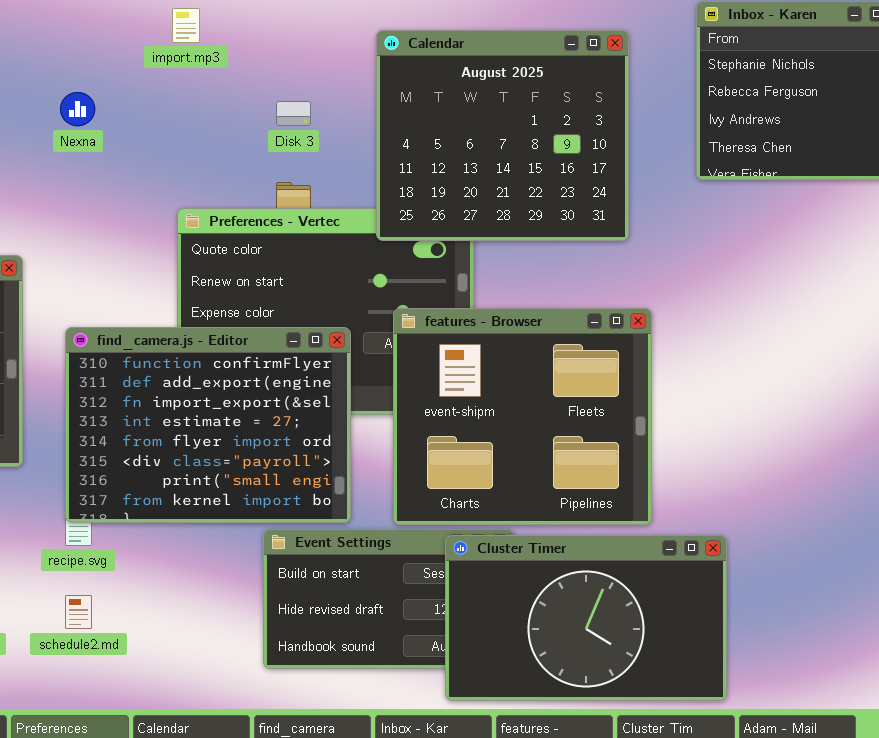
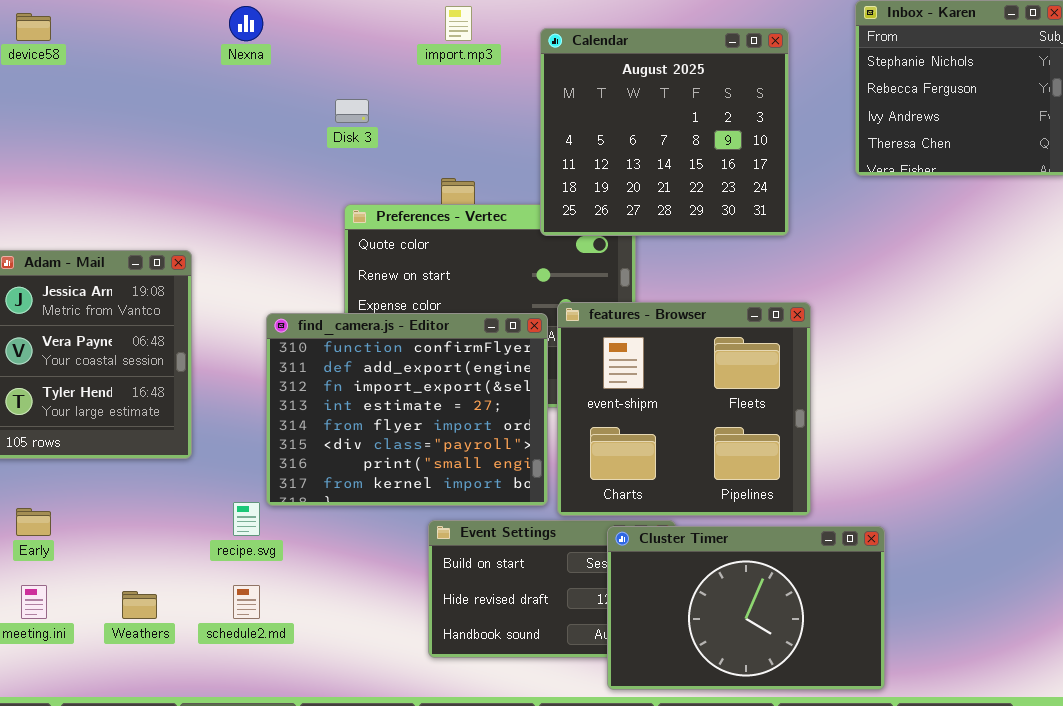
import.mp3: [172,8,200,43] -> [445,6,472,41], moved
Nexna: [60,92,95,126] -> [229,6,263,41], moved
Disk 3: [276,101,311,126] -> [335,99,369,123], moved
find_camera.js - Editor: [65,327,351,523] -> [266,313,548,506], moved

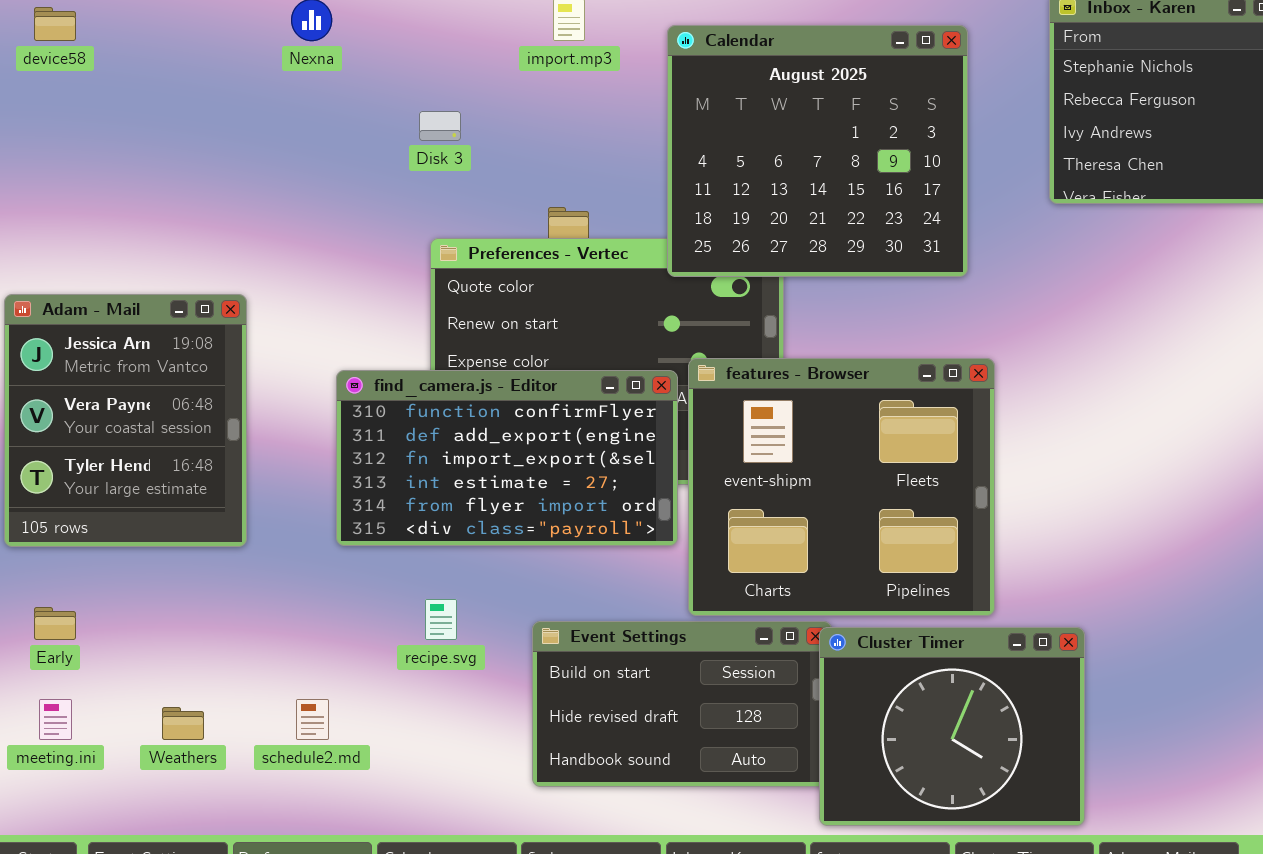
find_camera.js - Editor: [266,313,548,506] -> [336,370,678,546], resized
recipe.svg: [233,502,260,536] -> [425,599,457,640], moved
Cluster Timer: [607,526,885,690] -> [819,627,1085,826], resized

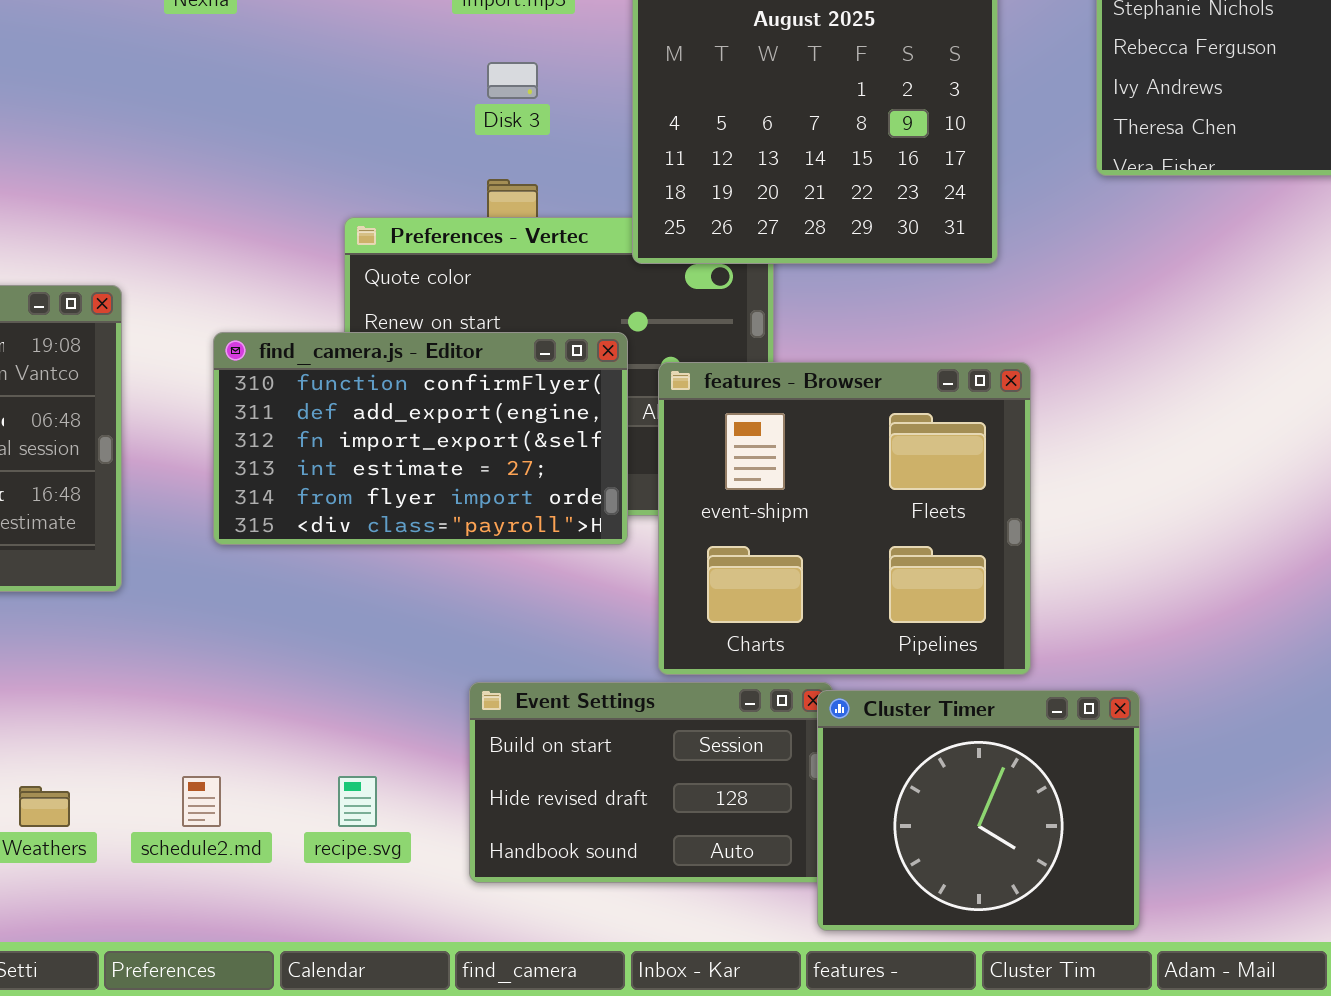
Disk 3: [419,111,461,141] -> [487,62,538,99], moved
find_camera.js - Editor: [336,370,678,546] -> [213,332,628,545], moved
recipe.svg: [425,599,457,640] -> [338,776,377,827], moved

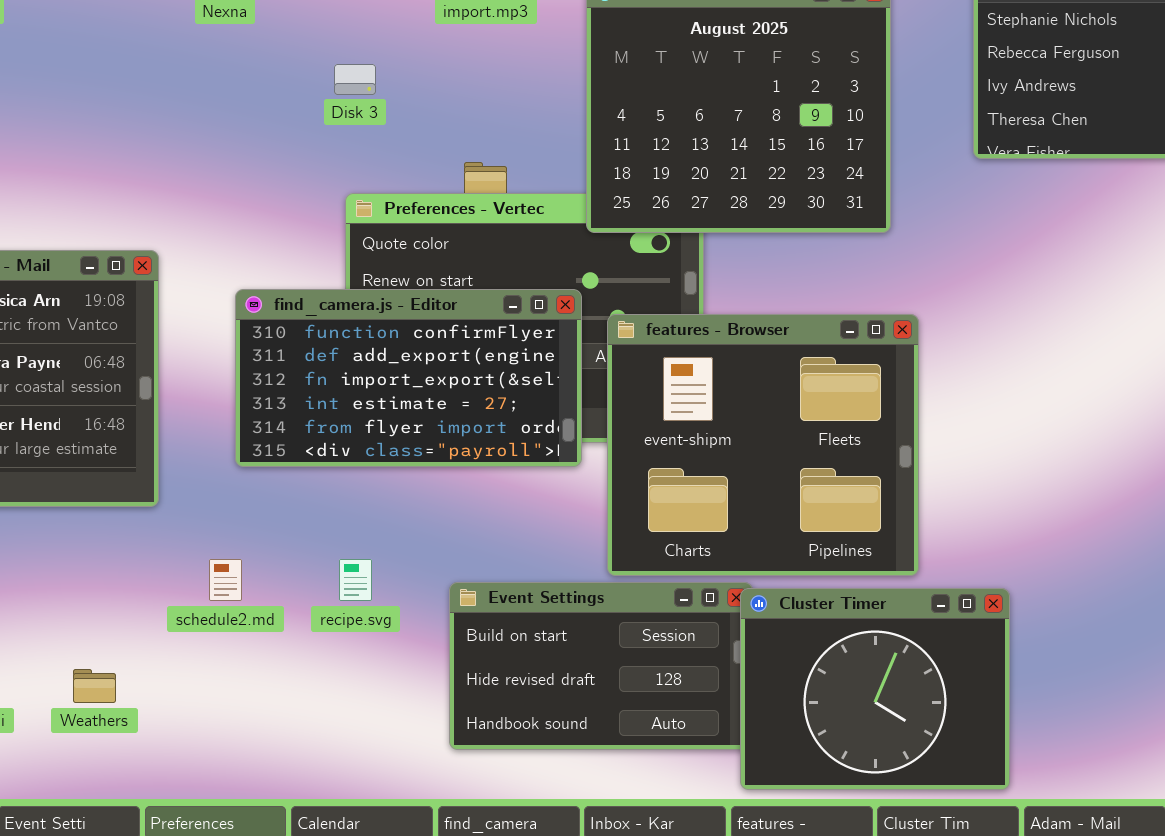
Disk 3: [487,62,538,99] -> [334,64,376,95], moved
schedule2.md: [182,776,221,827] -> [209,559,242,601], moved
recipe.svg: [338,776,377,827] -> [339,559,372,601], moved

